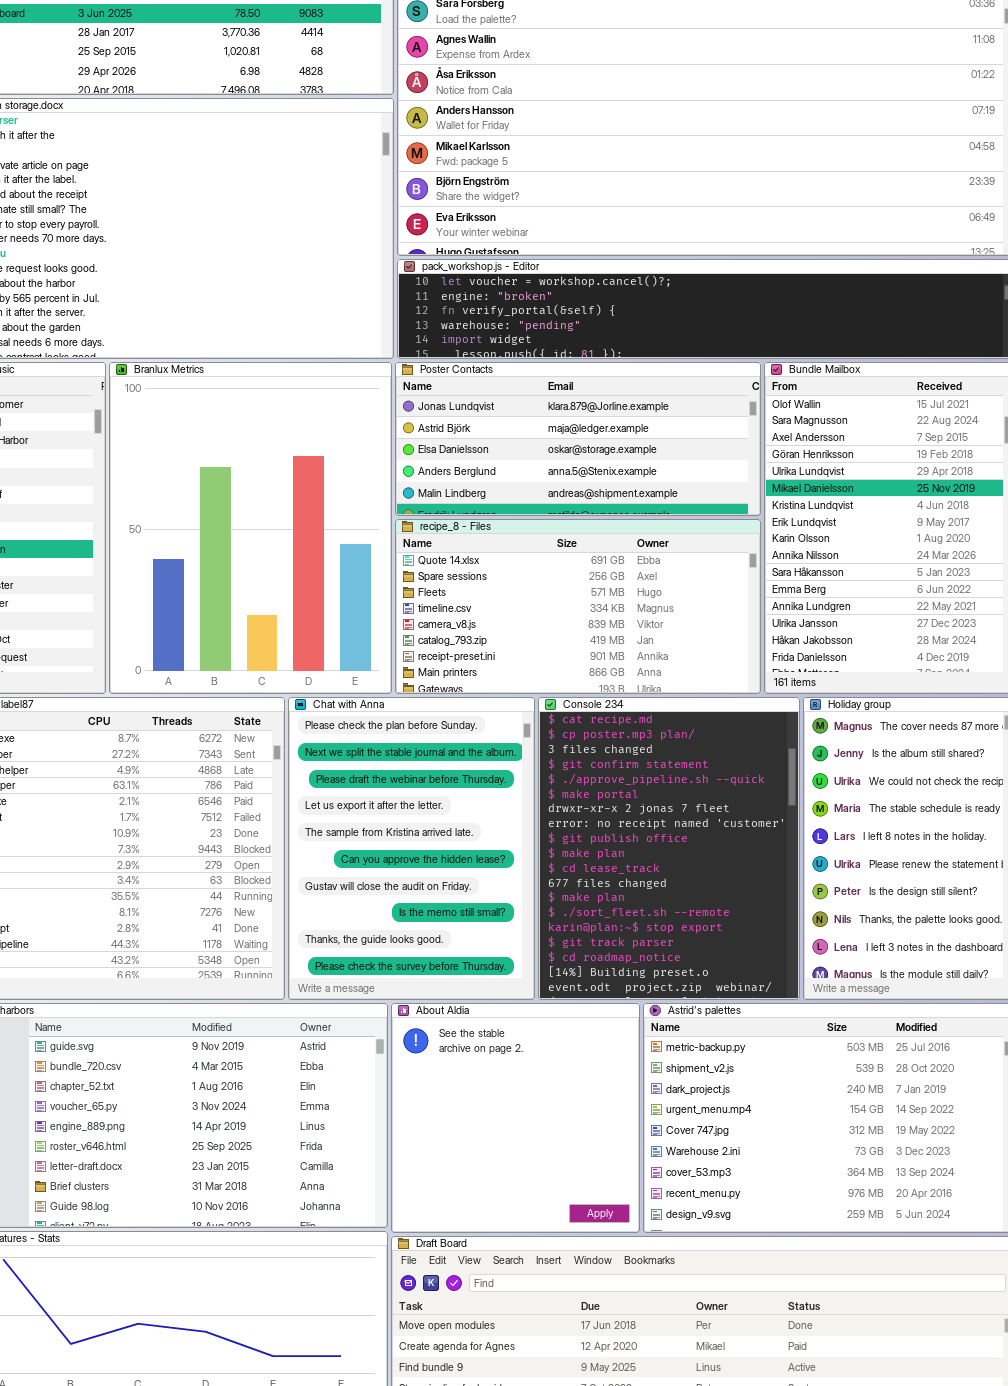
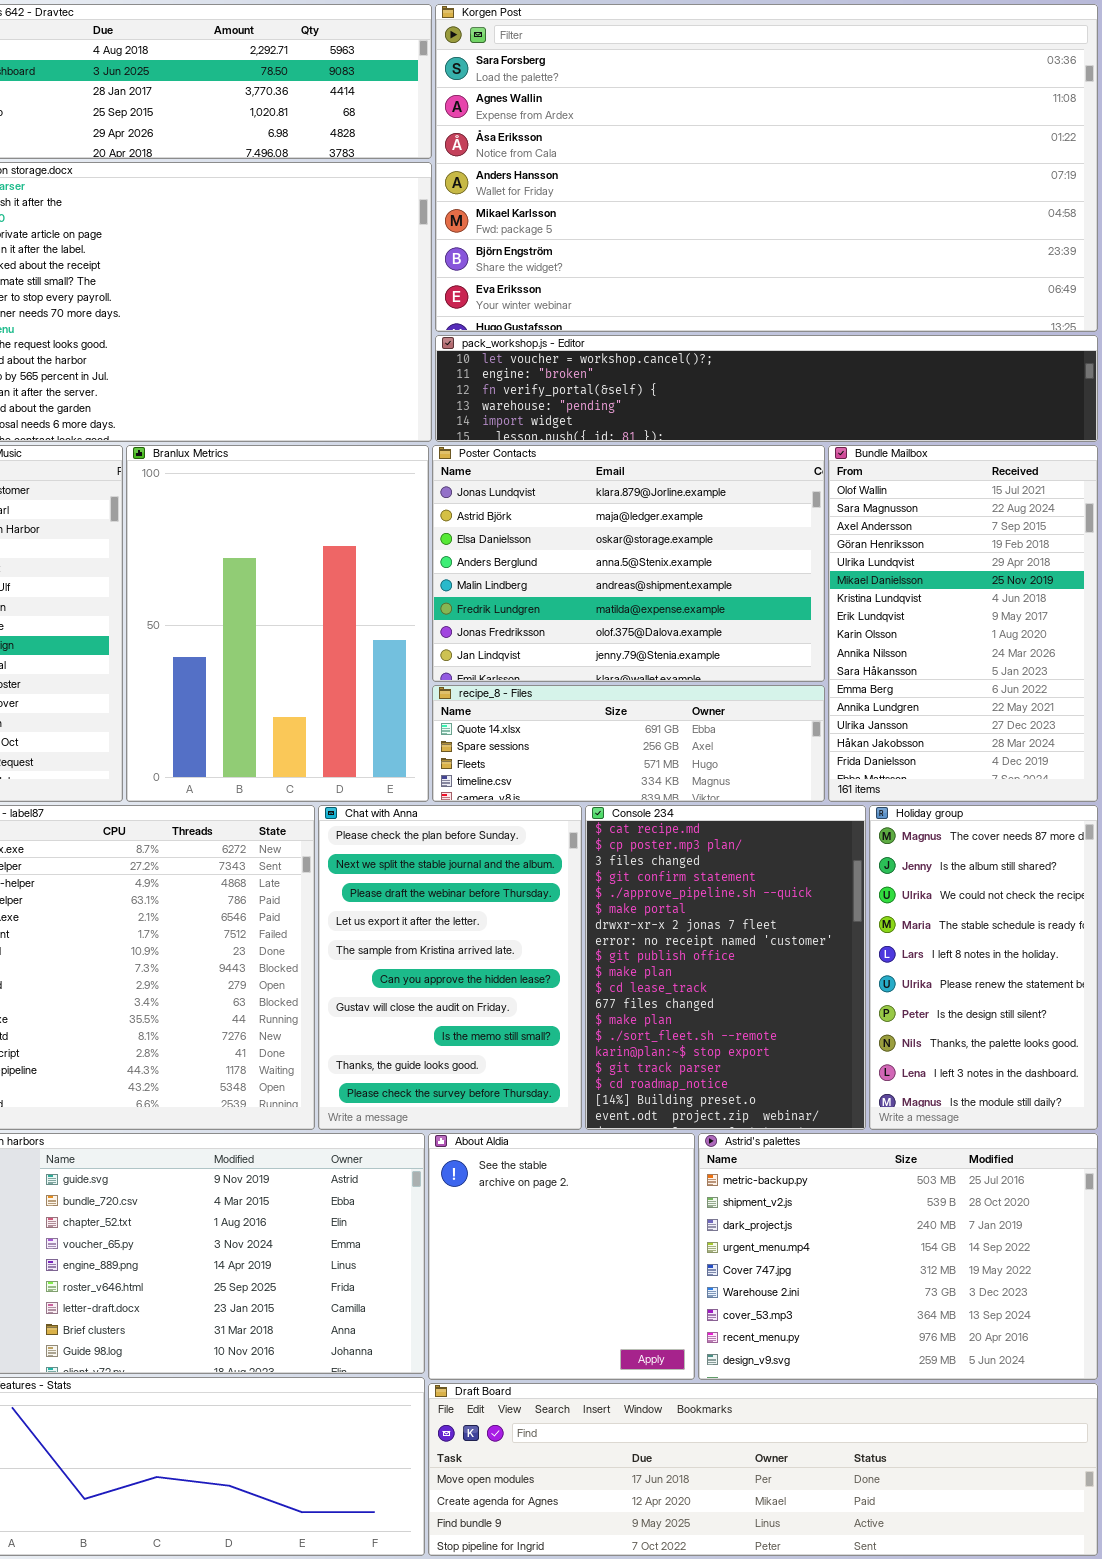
Poster Contacts: [395,362,761,516] -> [432,445,825,682], resized
recipe_8 - Files: [395,519,761,694] -> [432,685,825,802], resized

